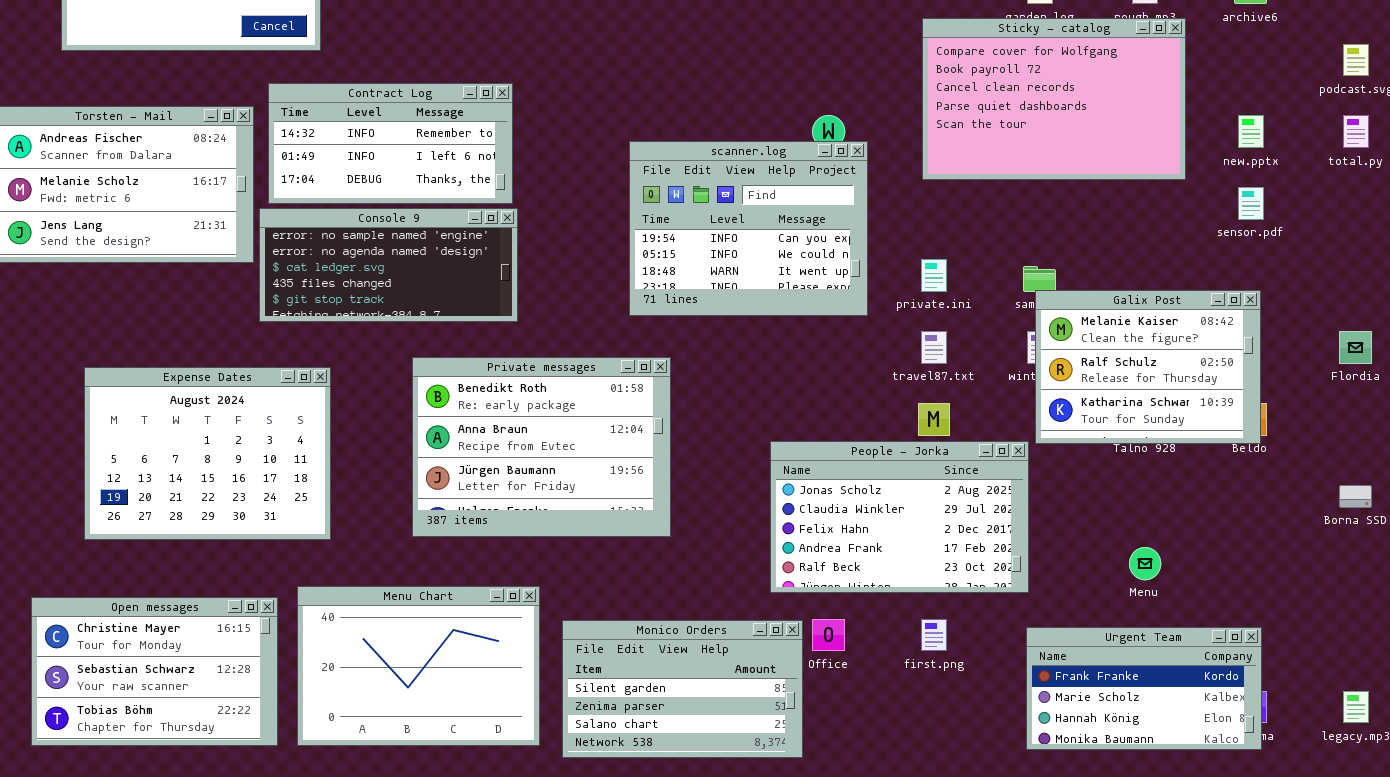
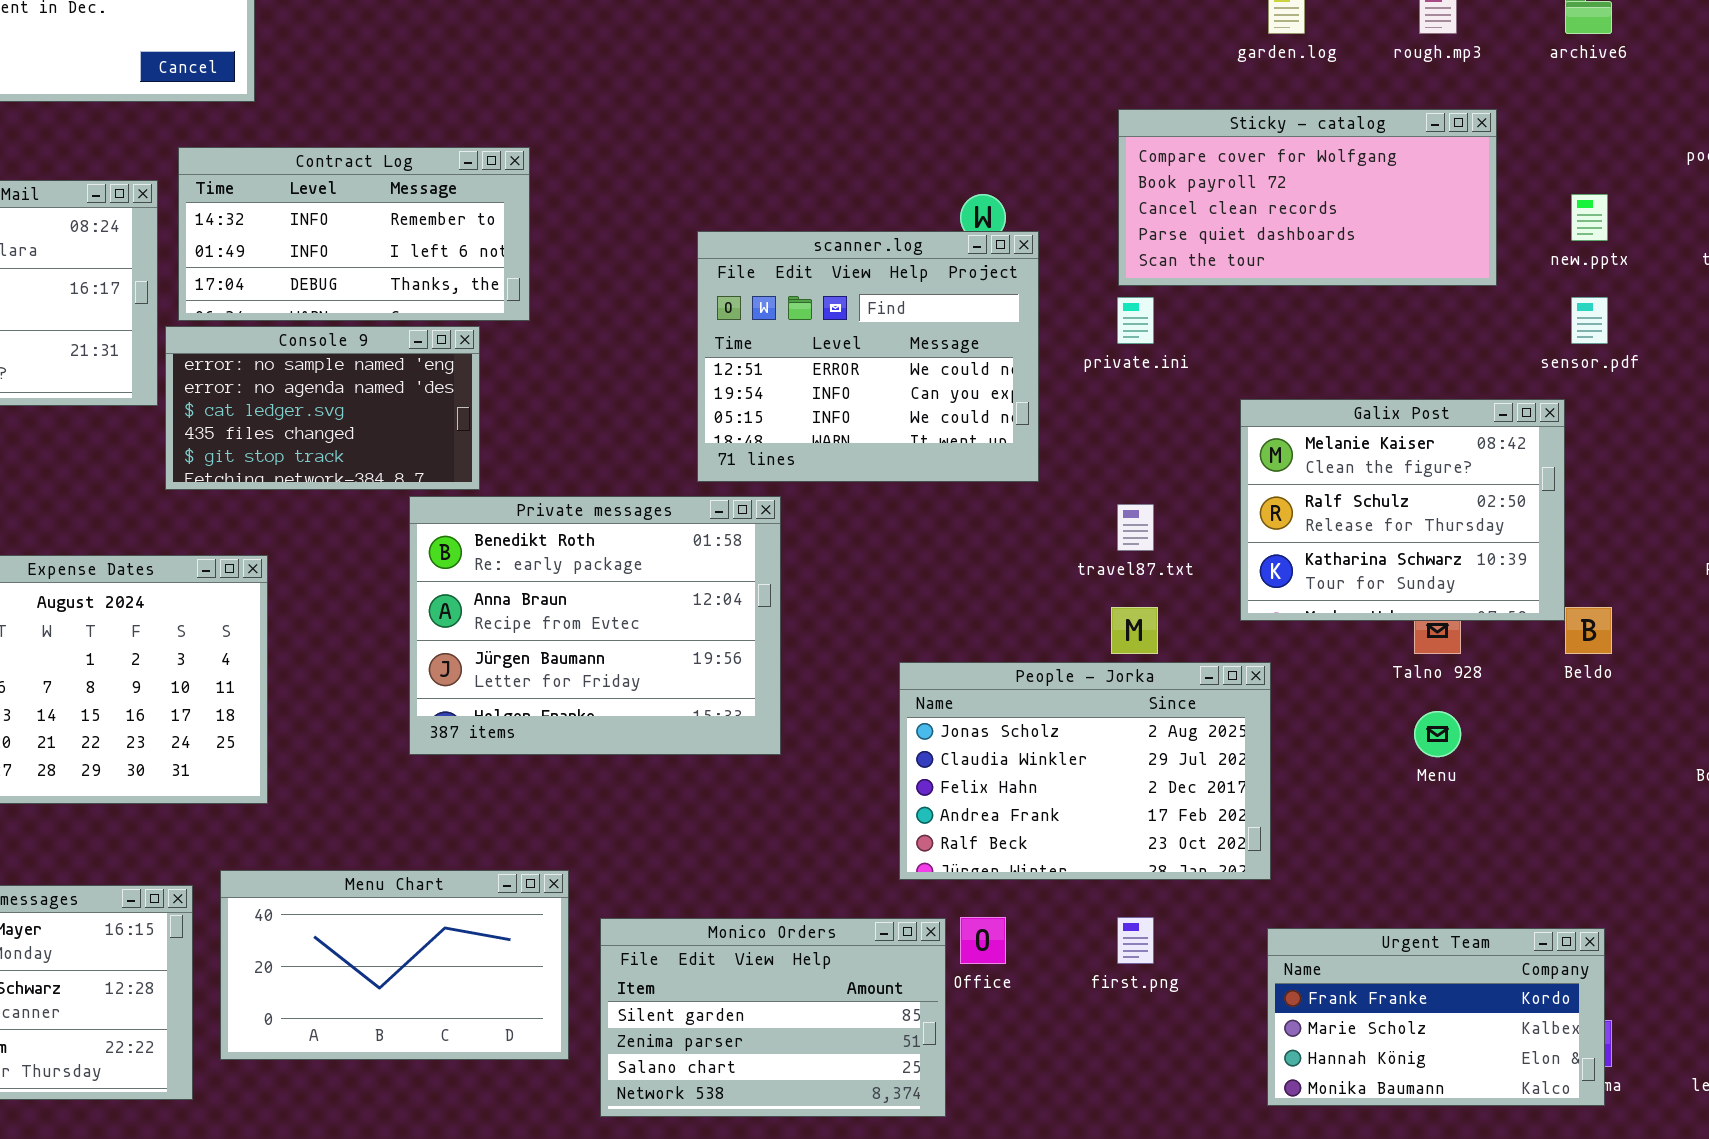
Sticky - catalog: [922,18,1186,180] -> [1118,109,1497,286], resized
scanner.log: [629,141,868,316] -> [697,231,1039,482], scrolled up 1 row
Console 9: [259,208,518,322] -> [165,326,480,490], resized
private.ini: [921,259,947,292] -> [1117,297,1154,344], moved
Galix Post: [1035,290,1261,444] -> [1240,399,1565,621], moved
Private messages: [412,357,671,537] -> [409,496,781,755], moved
Menu: [1129,547,1161,580] -> [1414,711,1461,757], moved
Menu Chart: [297,586,540,746] -> [220,870,569,1060], resized

